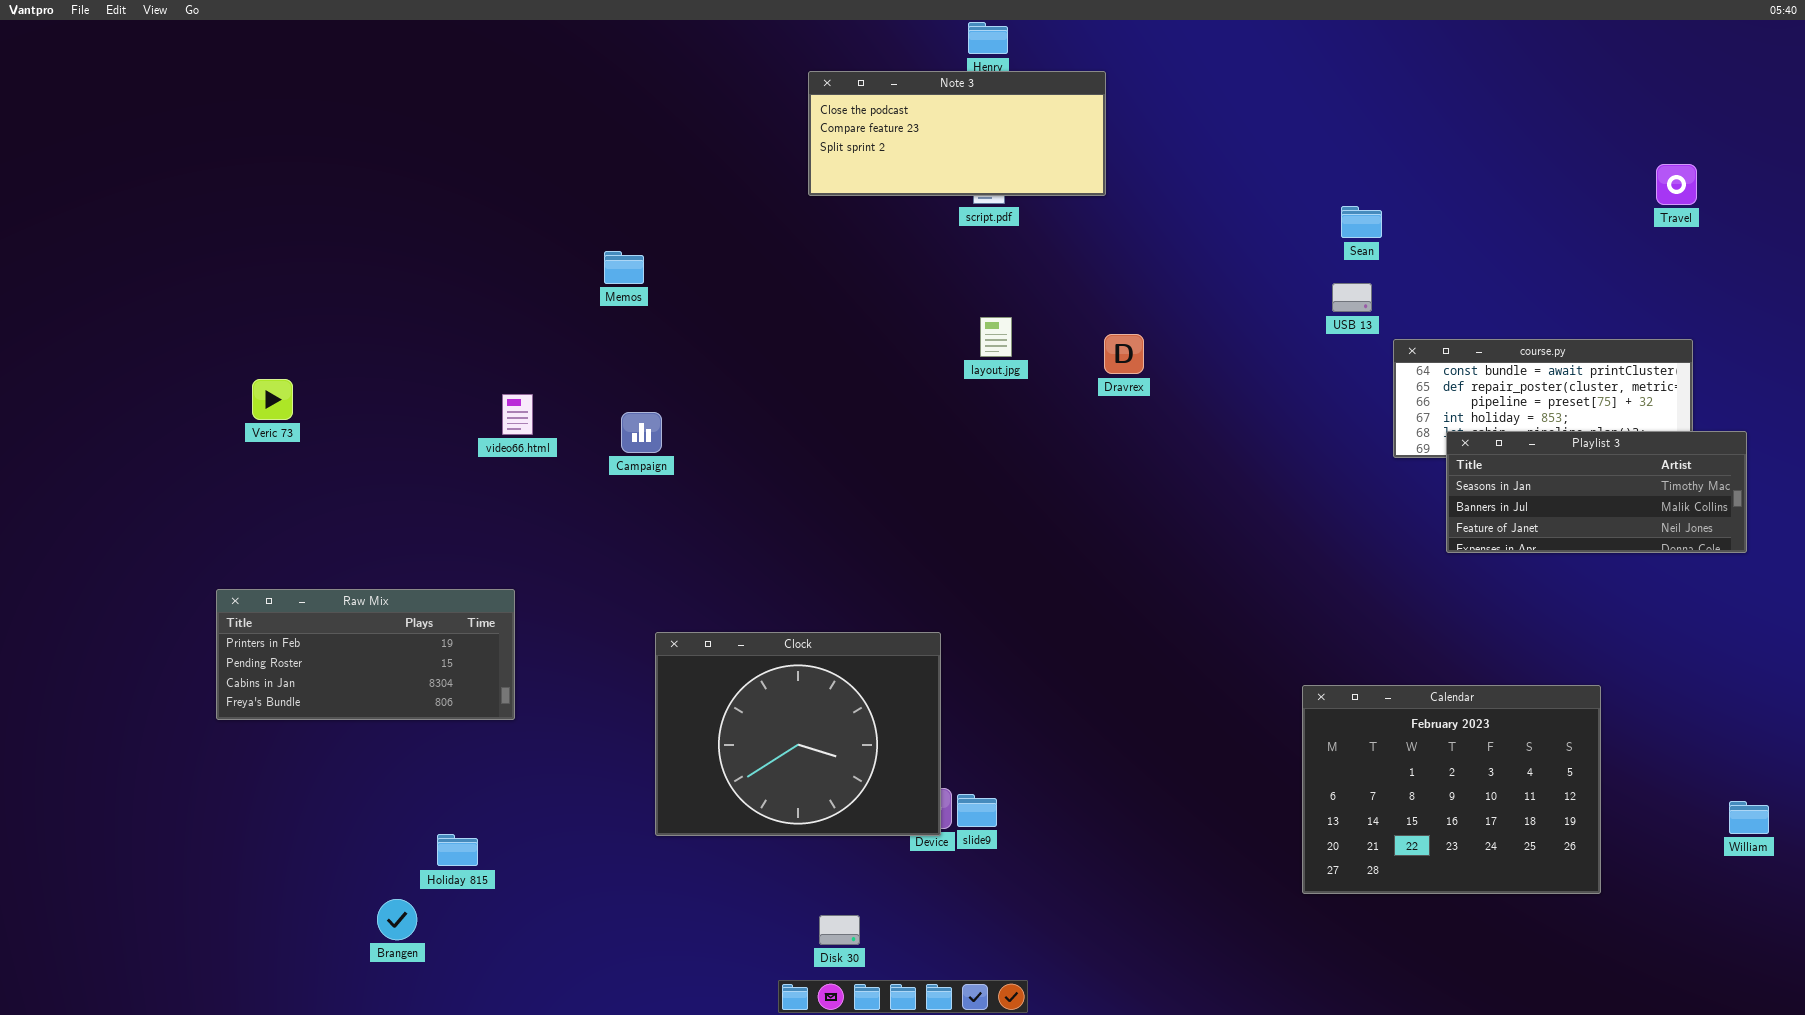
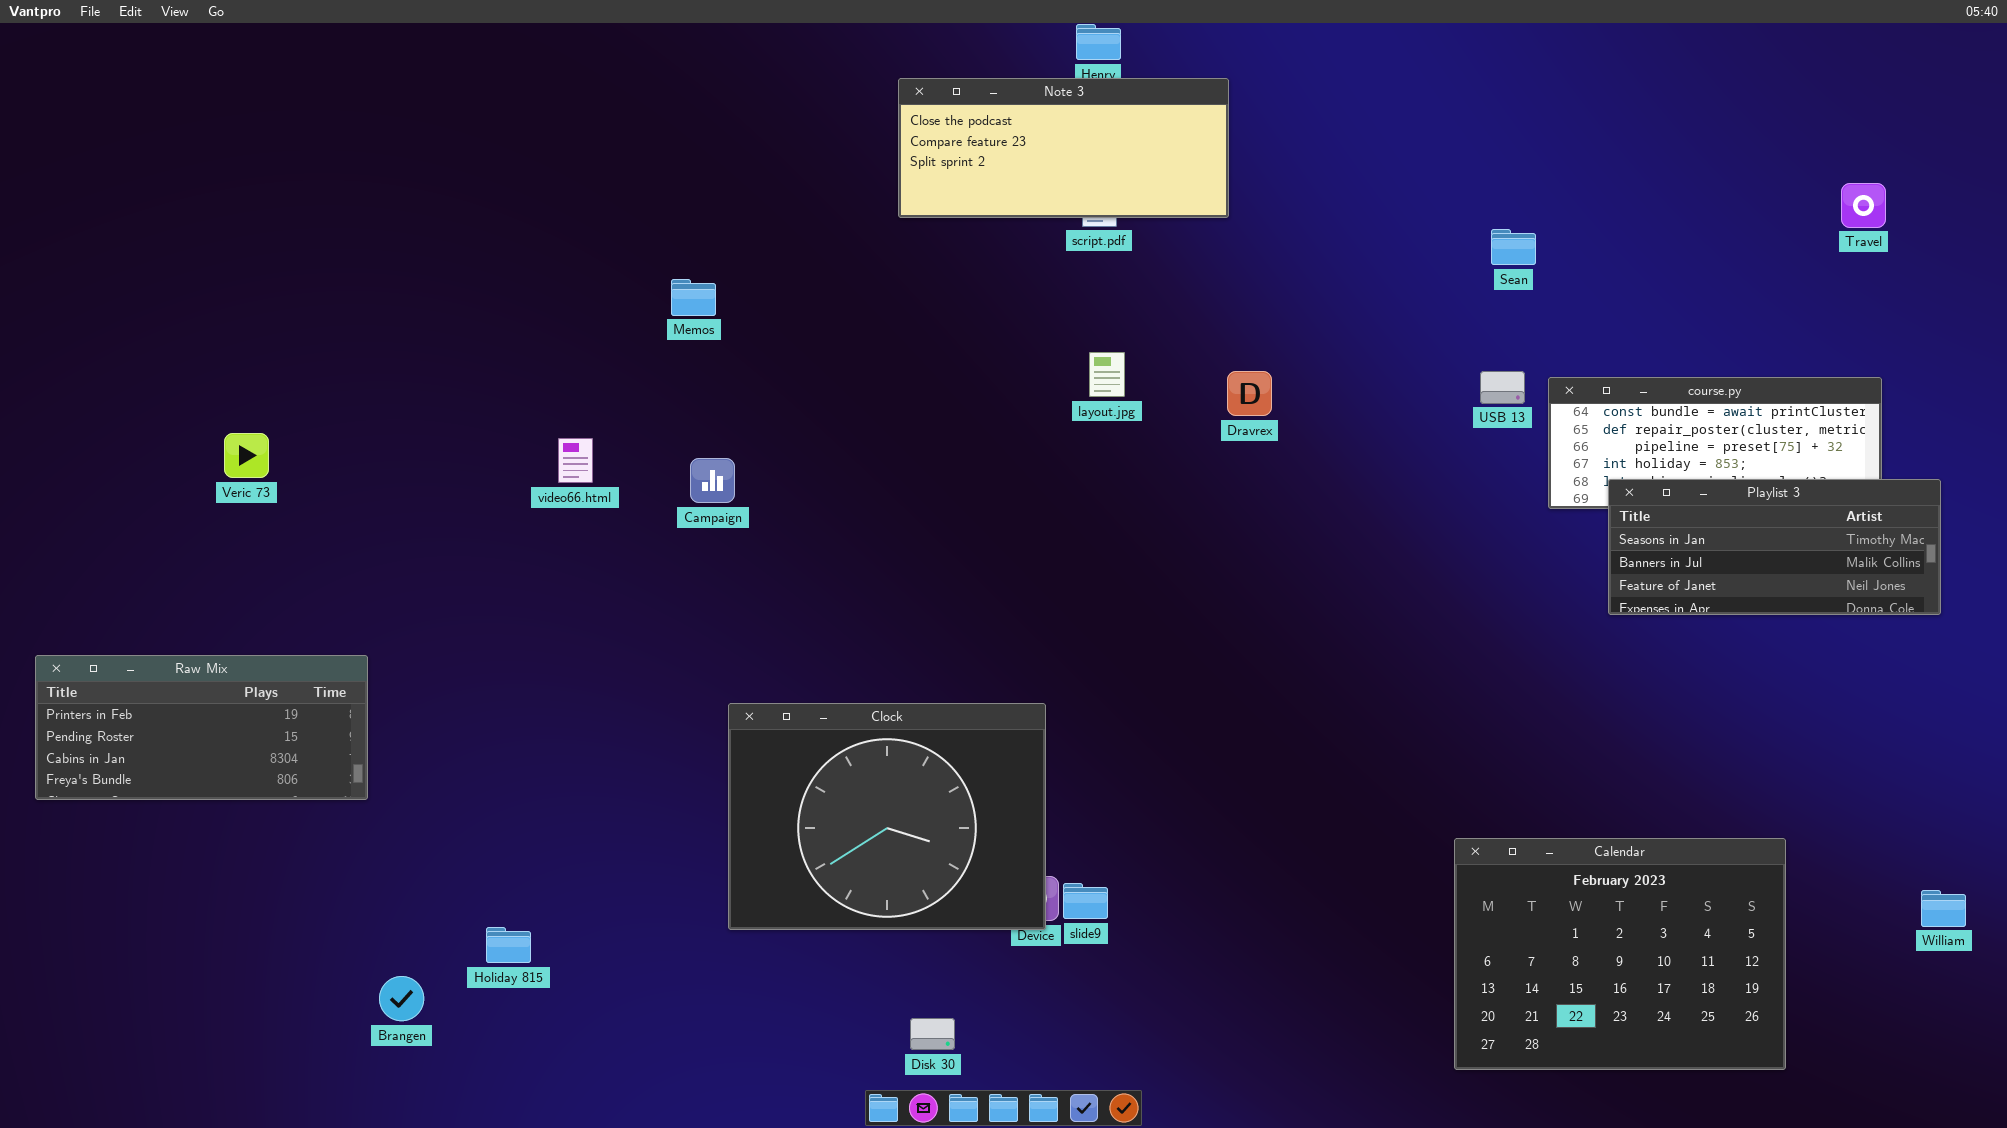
USB 13: [1332,283,1372,312] -> [1480,371,1525,404], moved
Veric 73: [252,379,293,420] -> [224,433,269,478], moved
Raw Mix: [216,589,515,720] -> [35,655,368,800], moved
Calendar: [1302,685,1601,894] -> [1454,838,1786,1070], moved
Brangen: [377,899,417,940] -> [379,976,424,1021], moved

